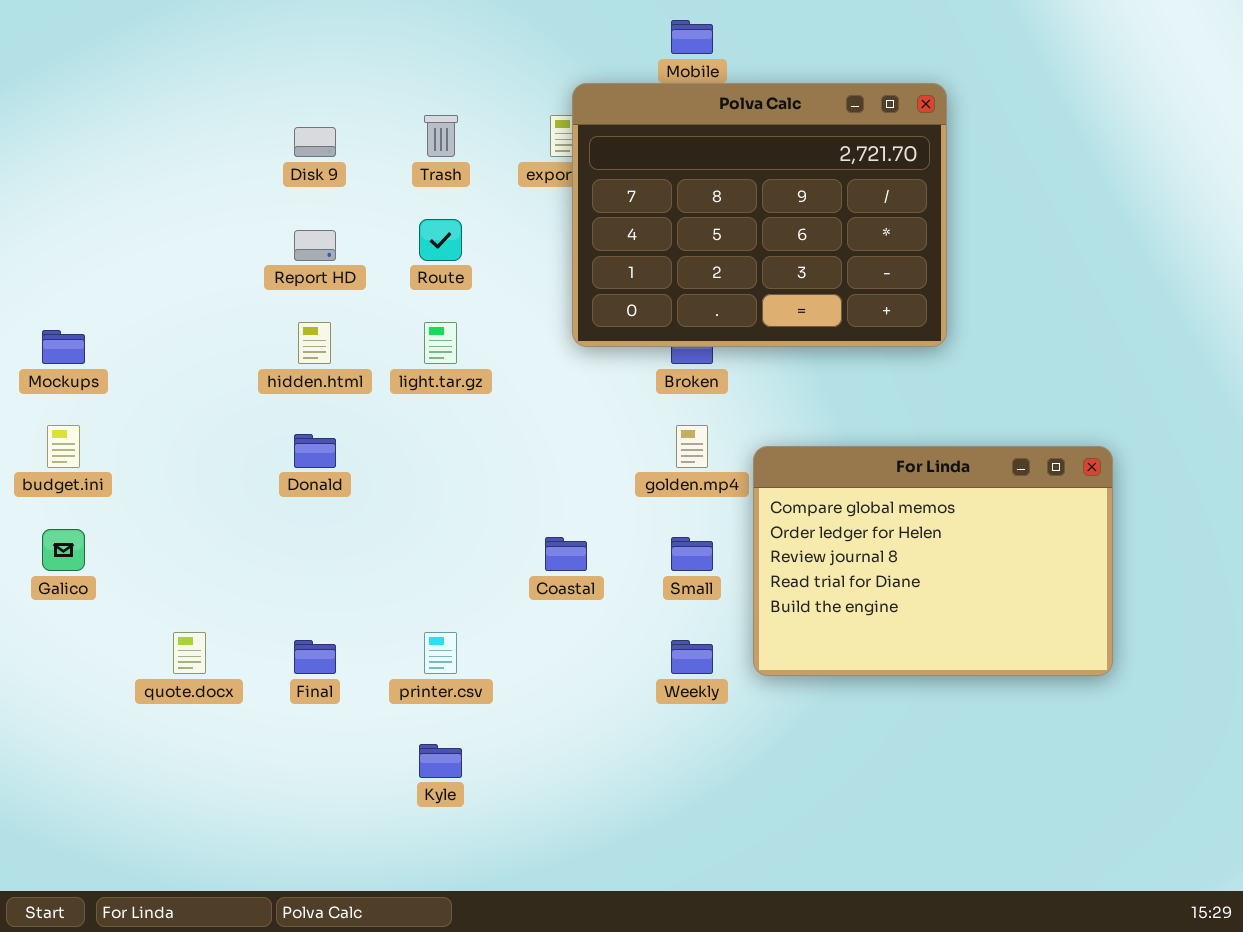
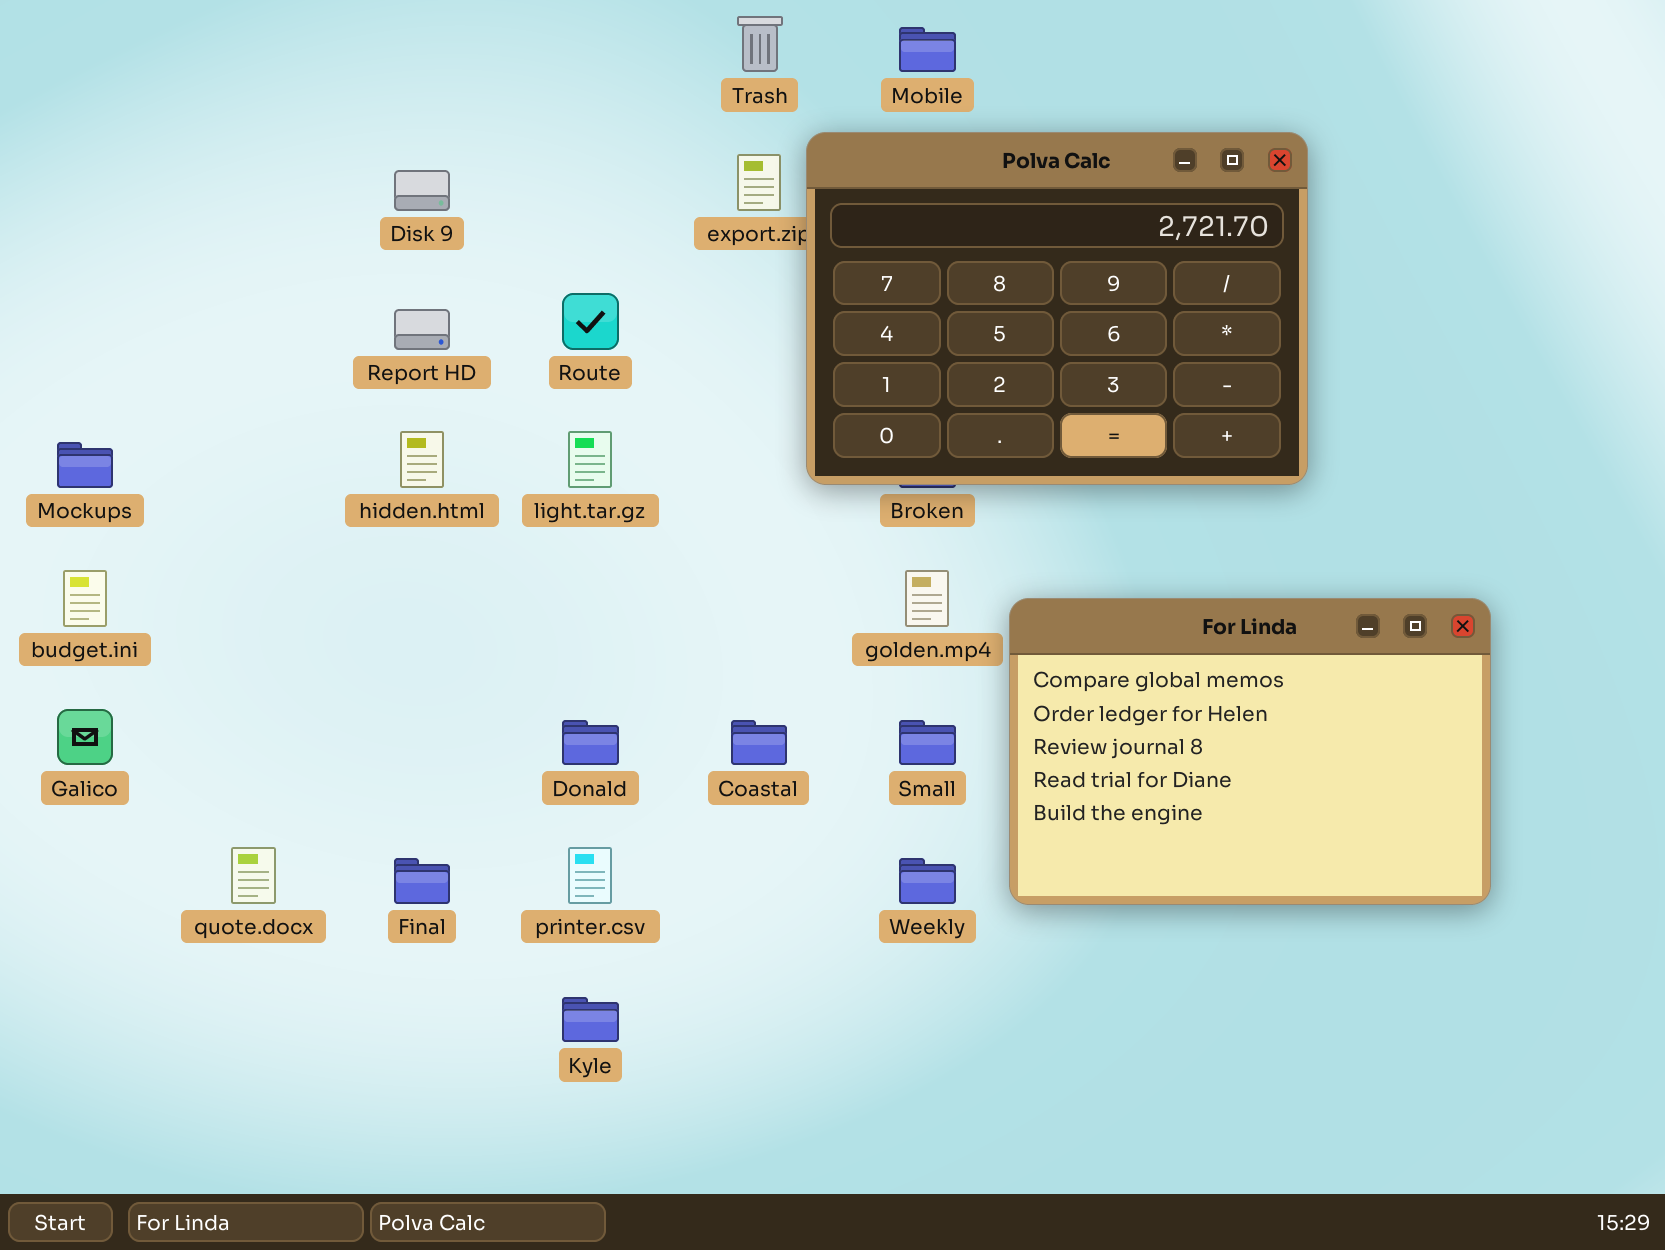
Polva Calc: [572,83,947,347] -> [806,132,1308,485], moved
Trash: [424,115,458,157] -> [737,16,783,72], moved
Donald: [294,434,336,468] -> [562,720,619,765], moved

